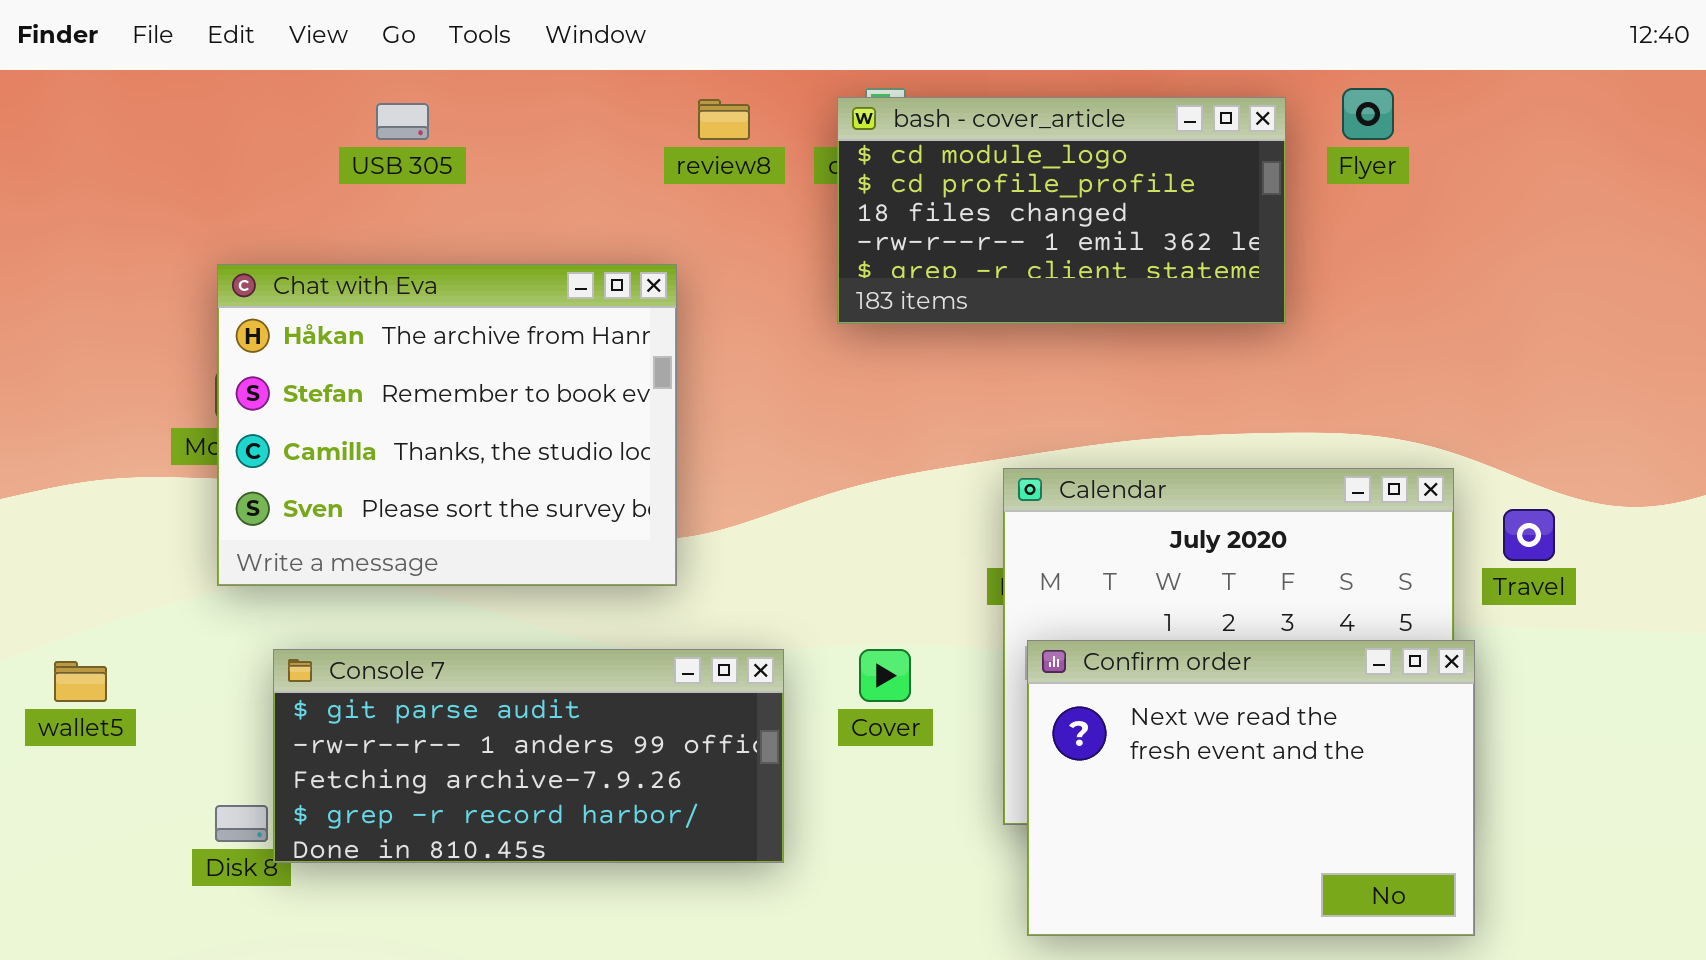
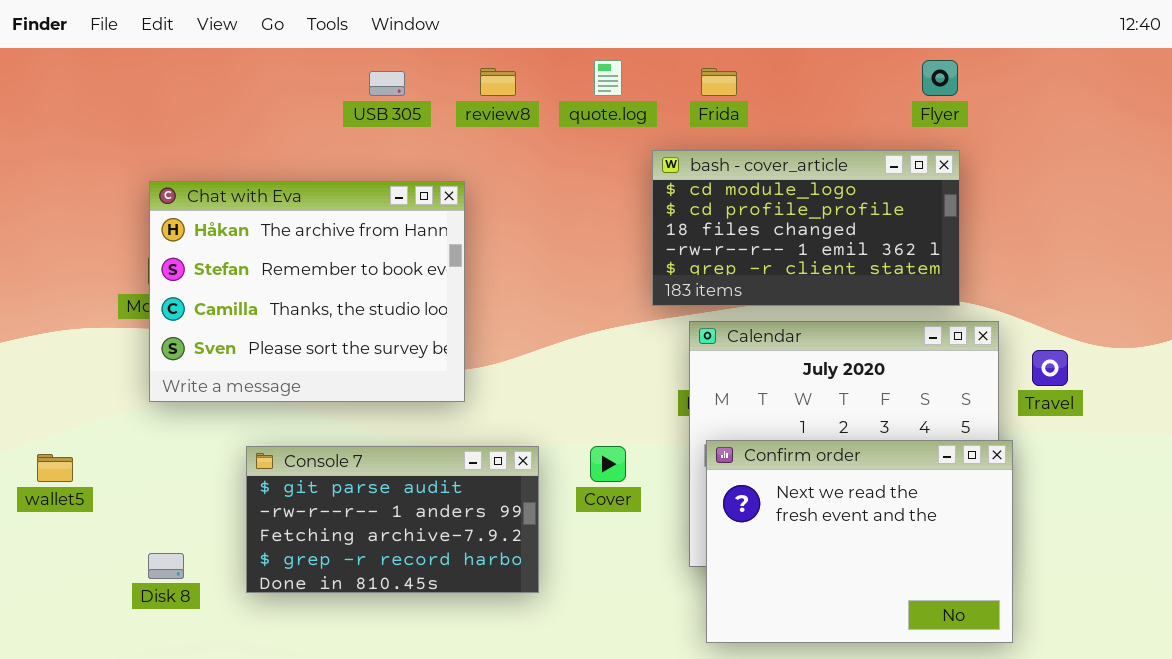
bash - cover_article: [837,97,1286,324] -> [652,150,960,306], moved
USB 305: [376,103,429,140] -> [369,71,405,96], moved
Console 7: [273,649,784,863] -> [246,446,539,593], resized

